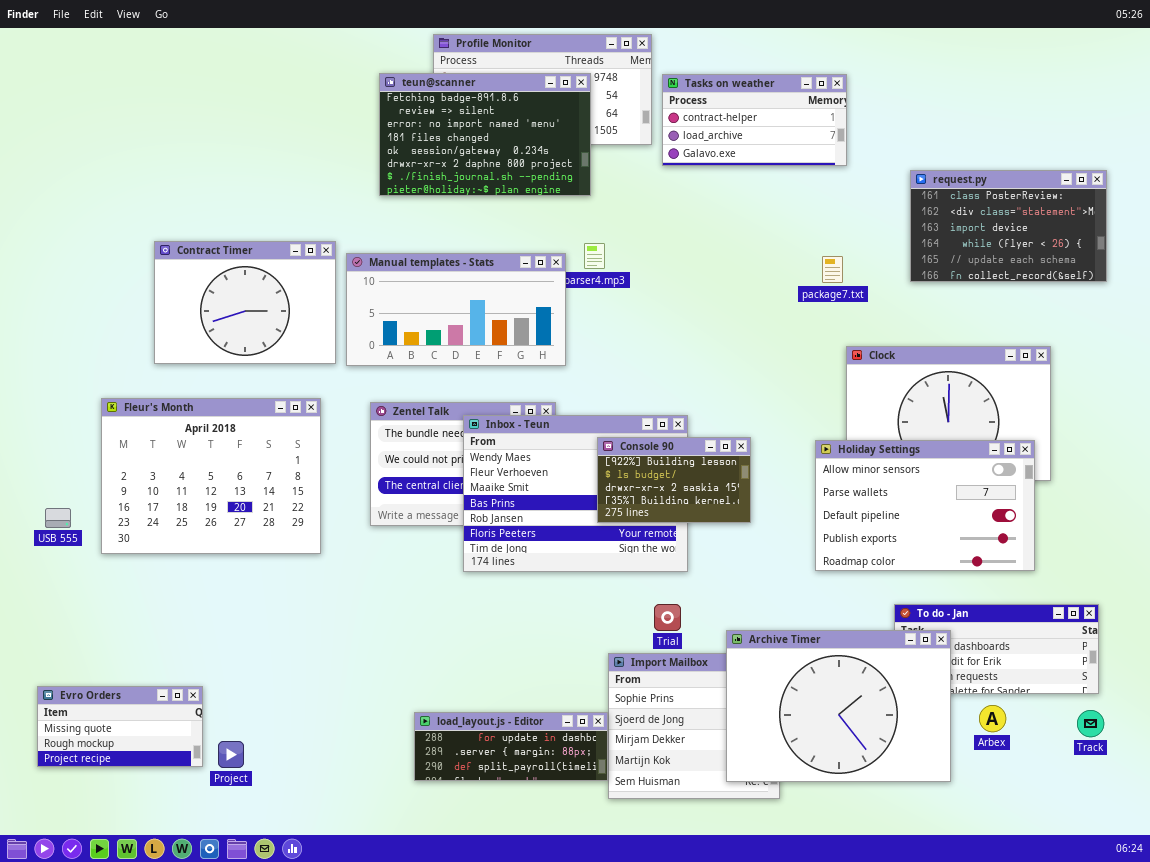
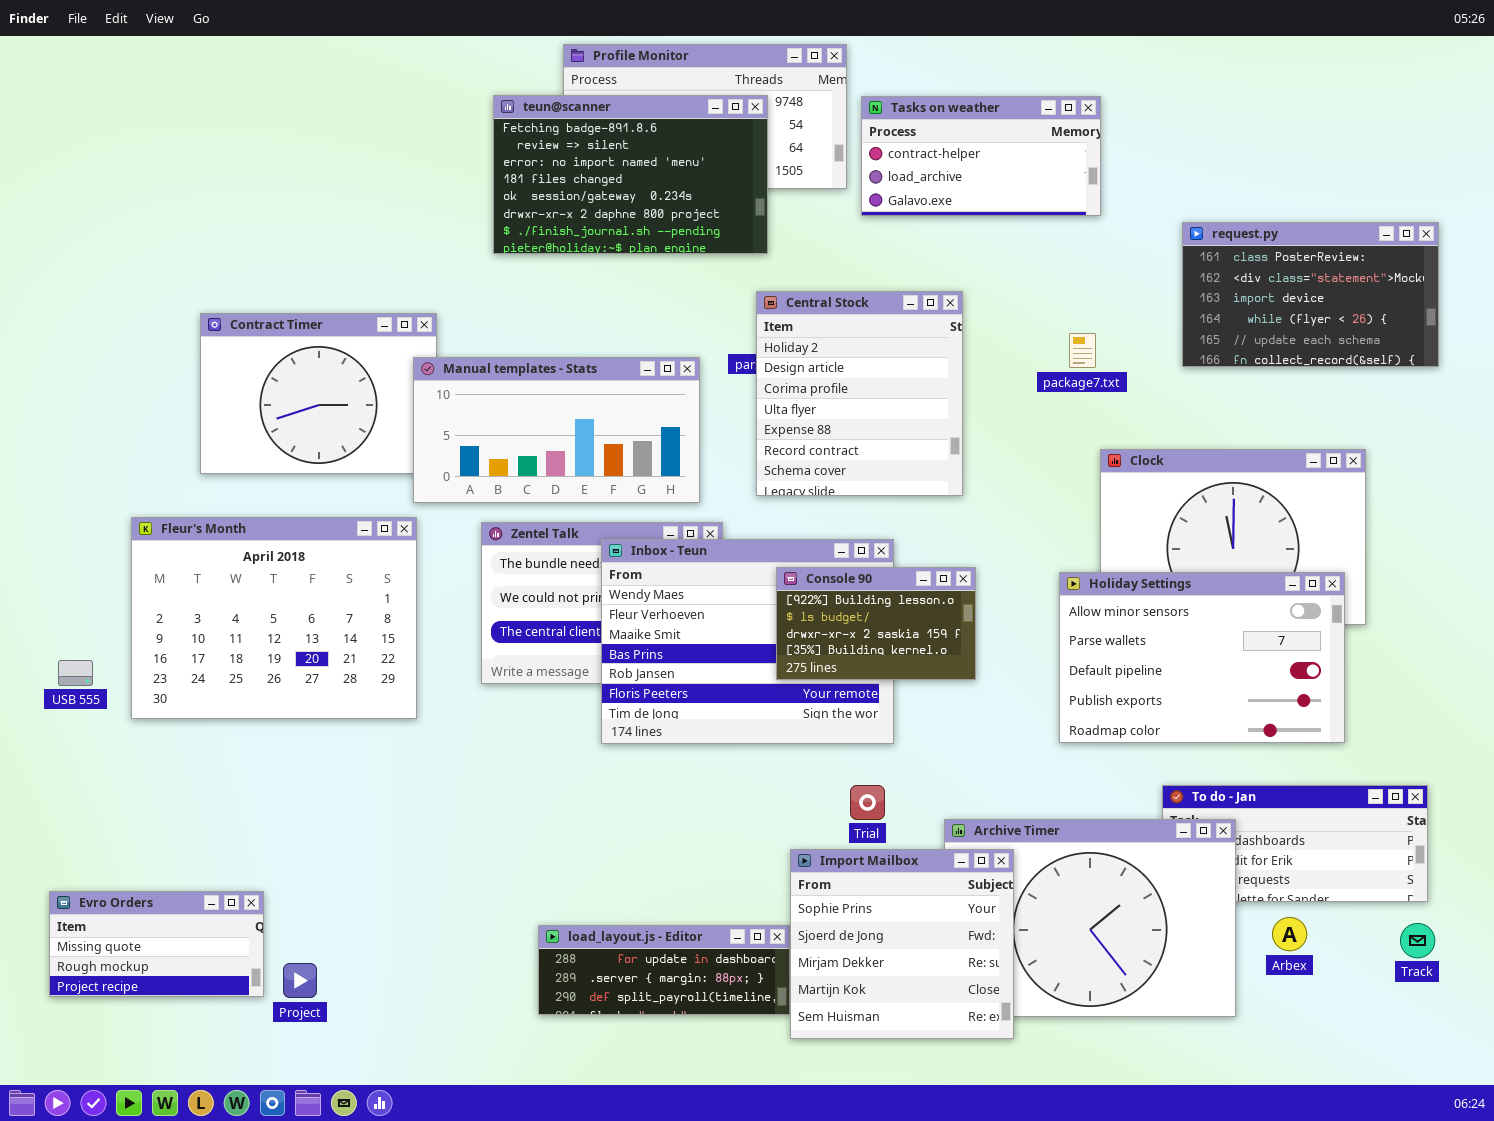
Central Stock: none -> [756,291,963,496], opened
Manual templates - Stats: [346,253,566,366] -> [413,357,700,503], moved
Import Mailbox: [608,653,780,799] -> [790,849,1014,1039], raised

